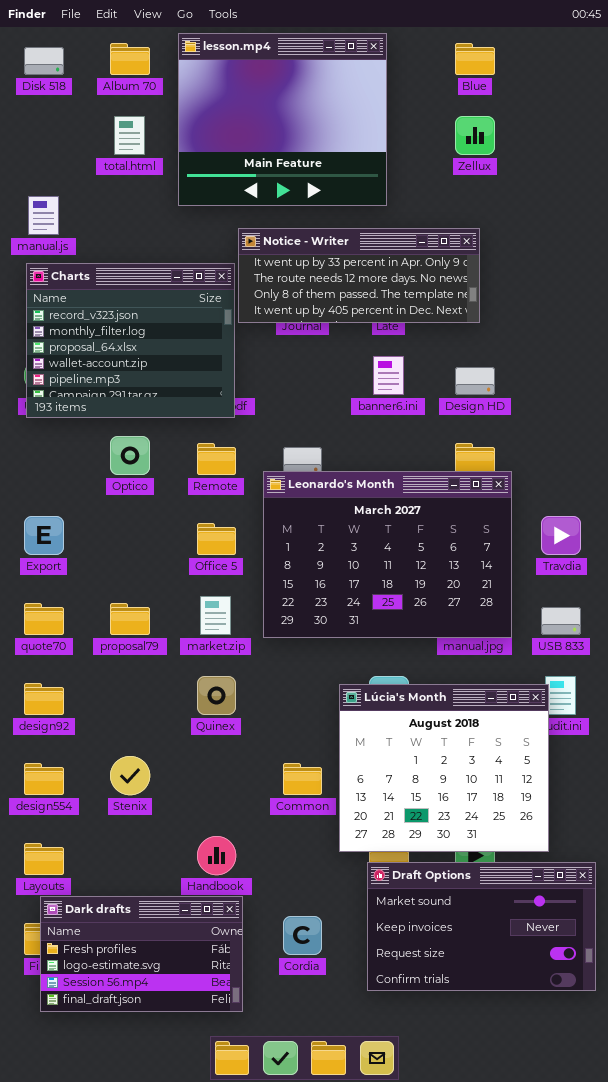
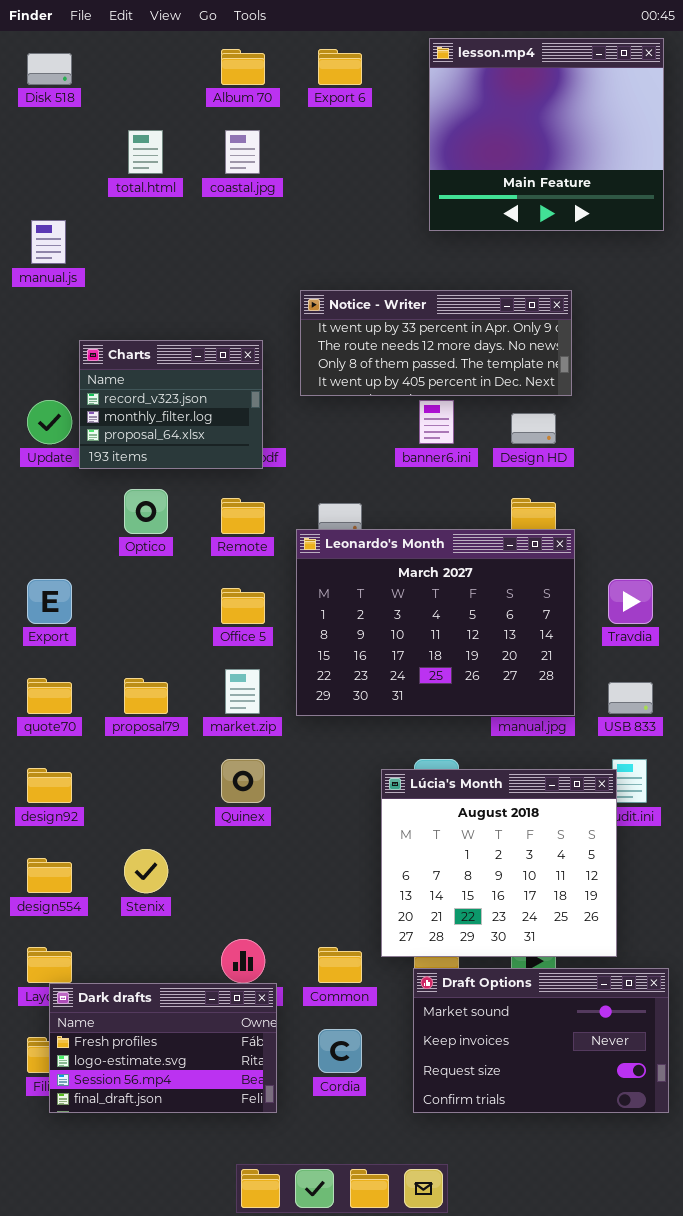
lesson.mp4: [178,33,387,206] -> [429,38,664,231], moved
Album 70: [110,43,150,75] -> [221,49,265,85], moved
Notice - Writer: [238,228,480,323] -> [300,290,572,396], moved
Charts: [26,263,235,418] -> [79,340,263,469], resized
Common: [283,763,322,795] -> [318,947,362,983], moved
Dark drafts: [40,896,243,1012] -> [49,983,277,1113], moved

